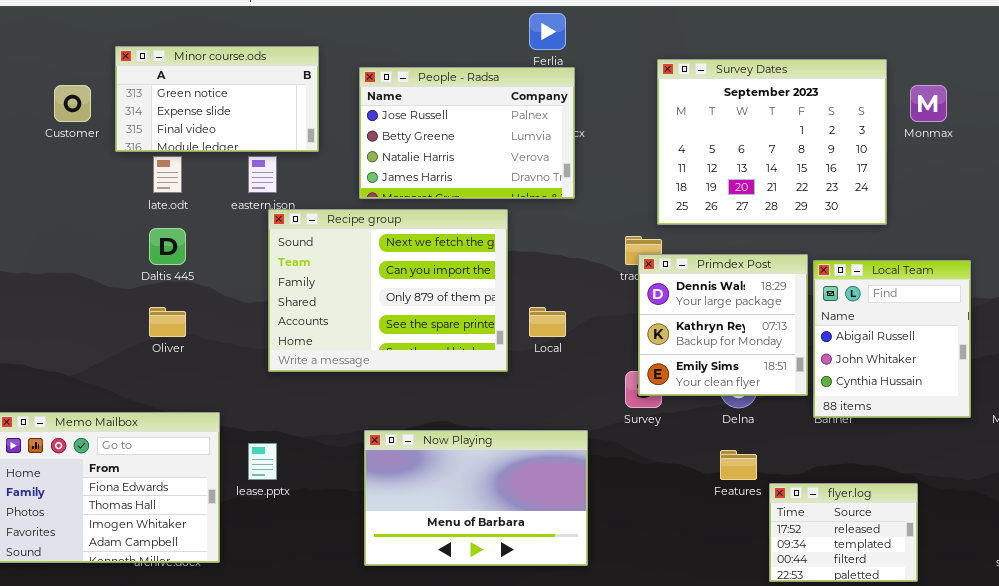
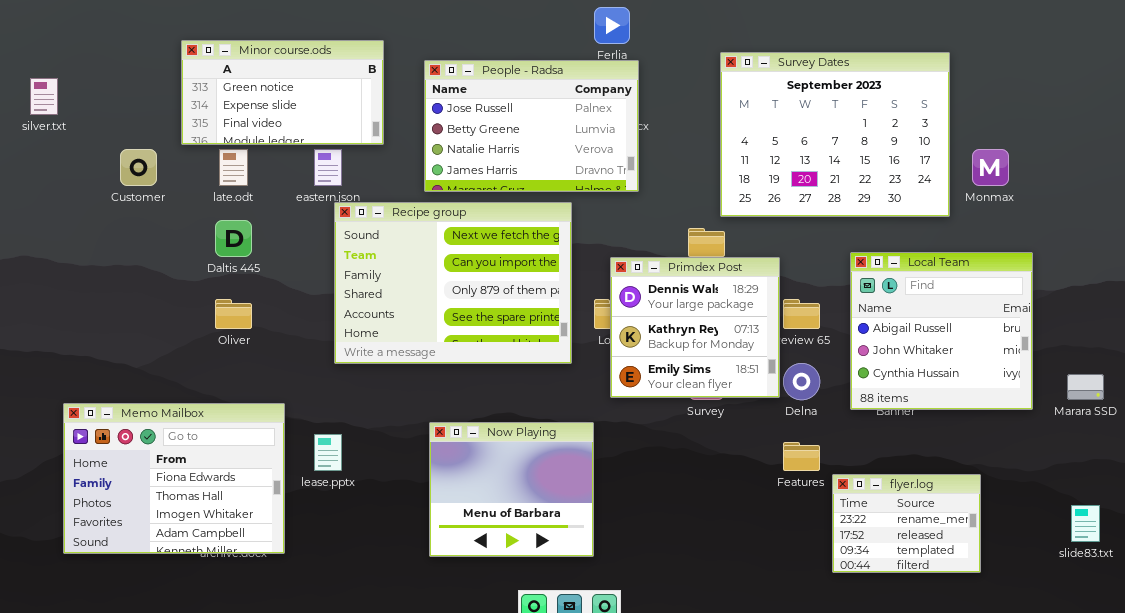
Customer: [54,85,91,122] -> [120,149,157,186], moved
Monmax: [910,85,947,122] -> [972,149,1009,186], moved
Primdex Post: [638,254,808,396] -> [610,257,780,398], moved
Local Team: [813,260,971,418] -> [850,252,1033,410], resized
Now Playing: [364,430,588,566] -> [429,422,594,557], resized
flyer.log: [769,483,918,582] -> [832,474,981,573], scrolled up 1 row

